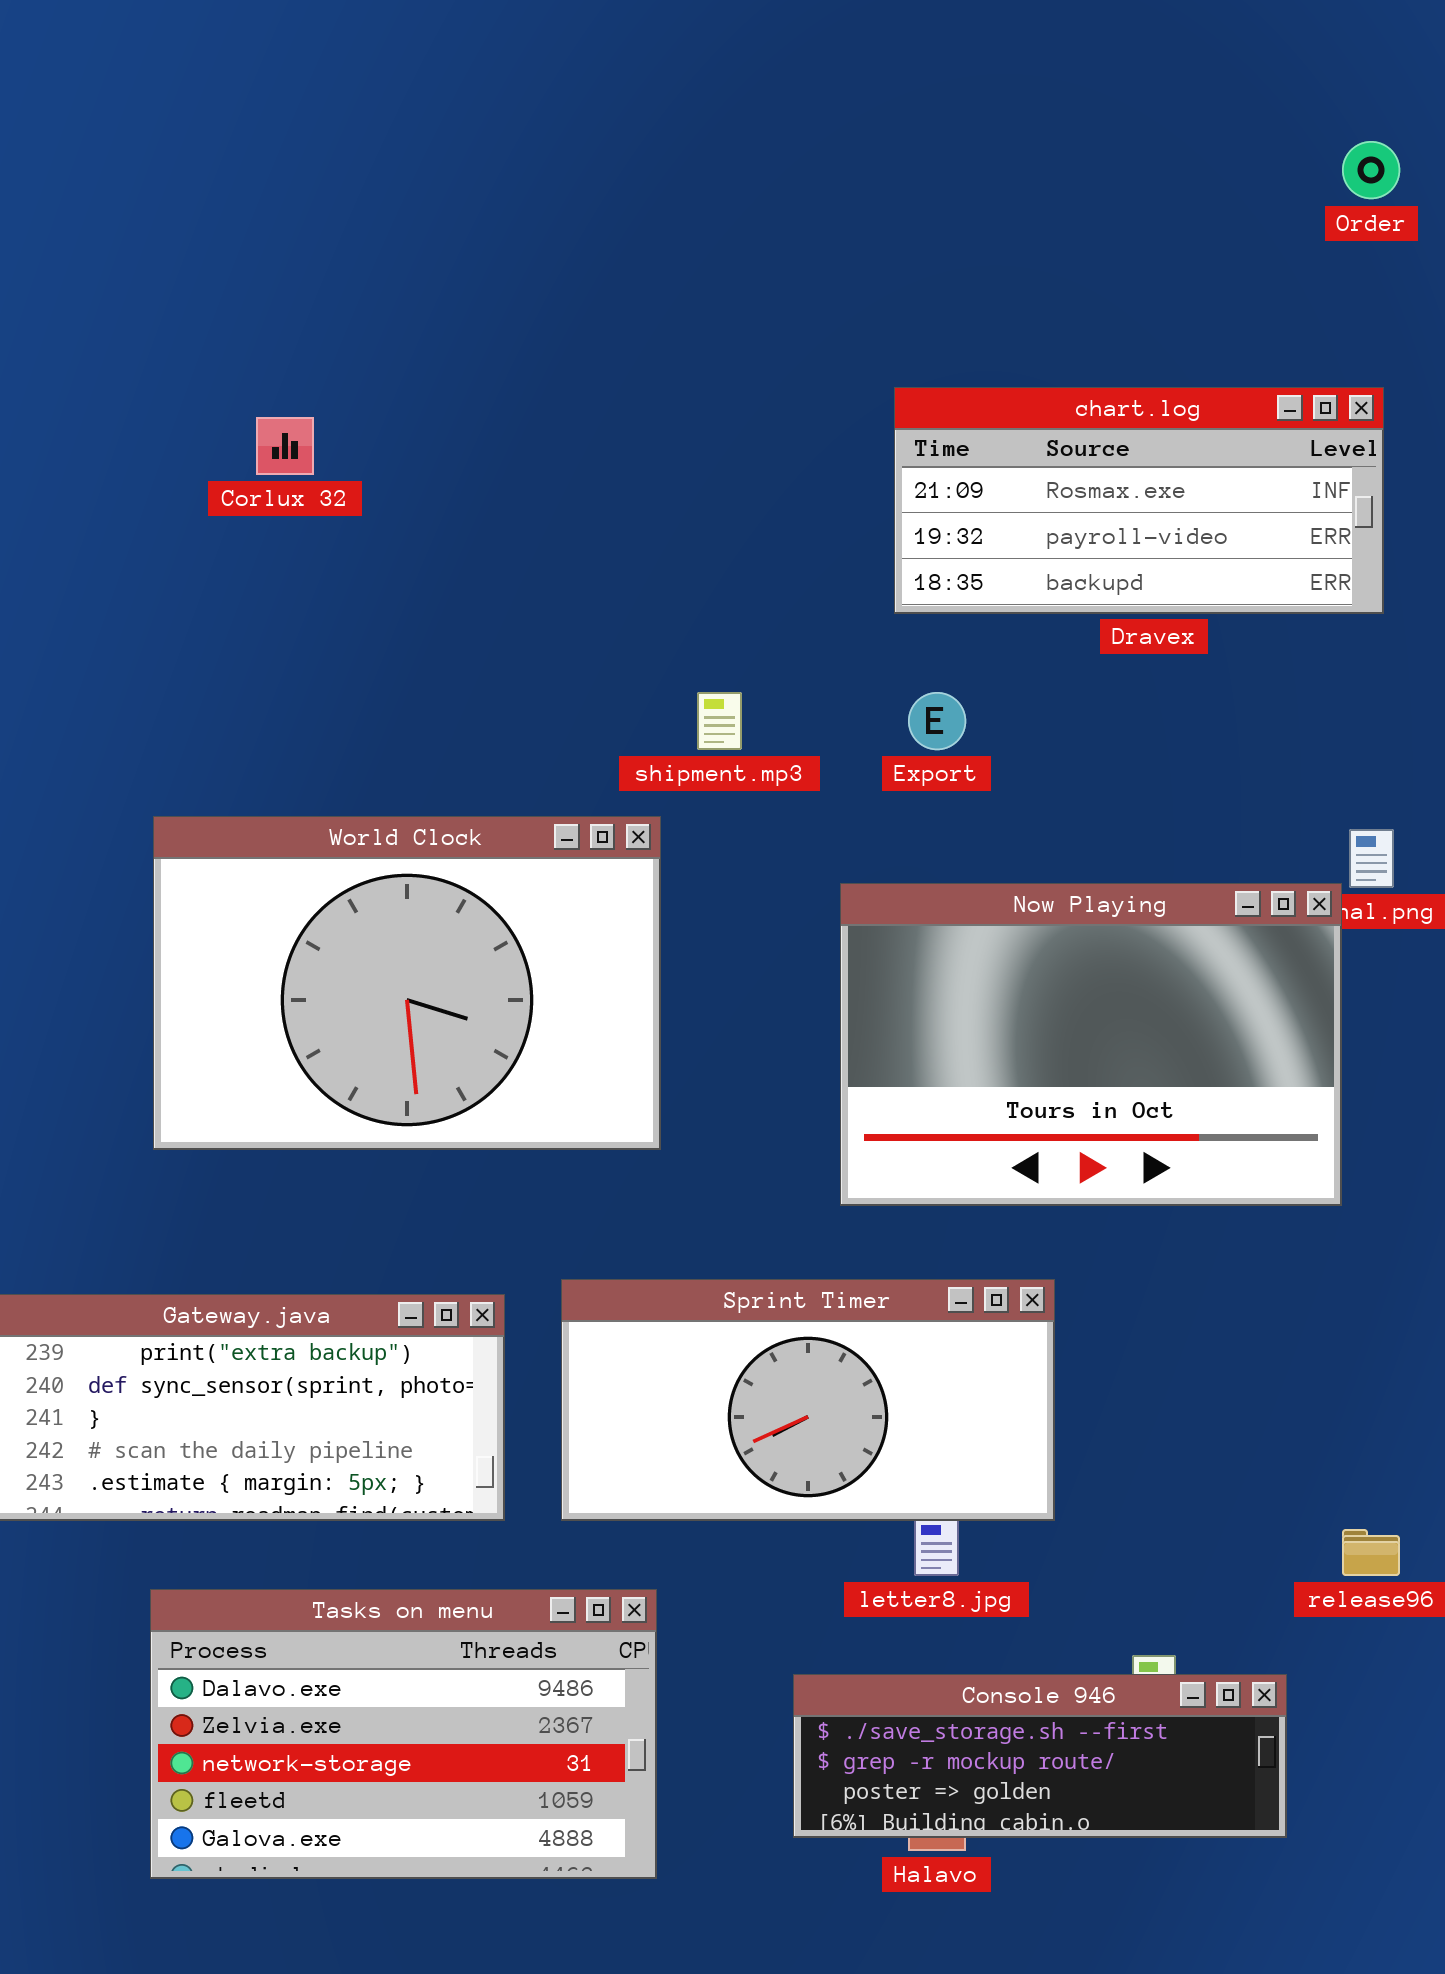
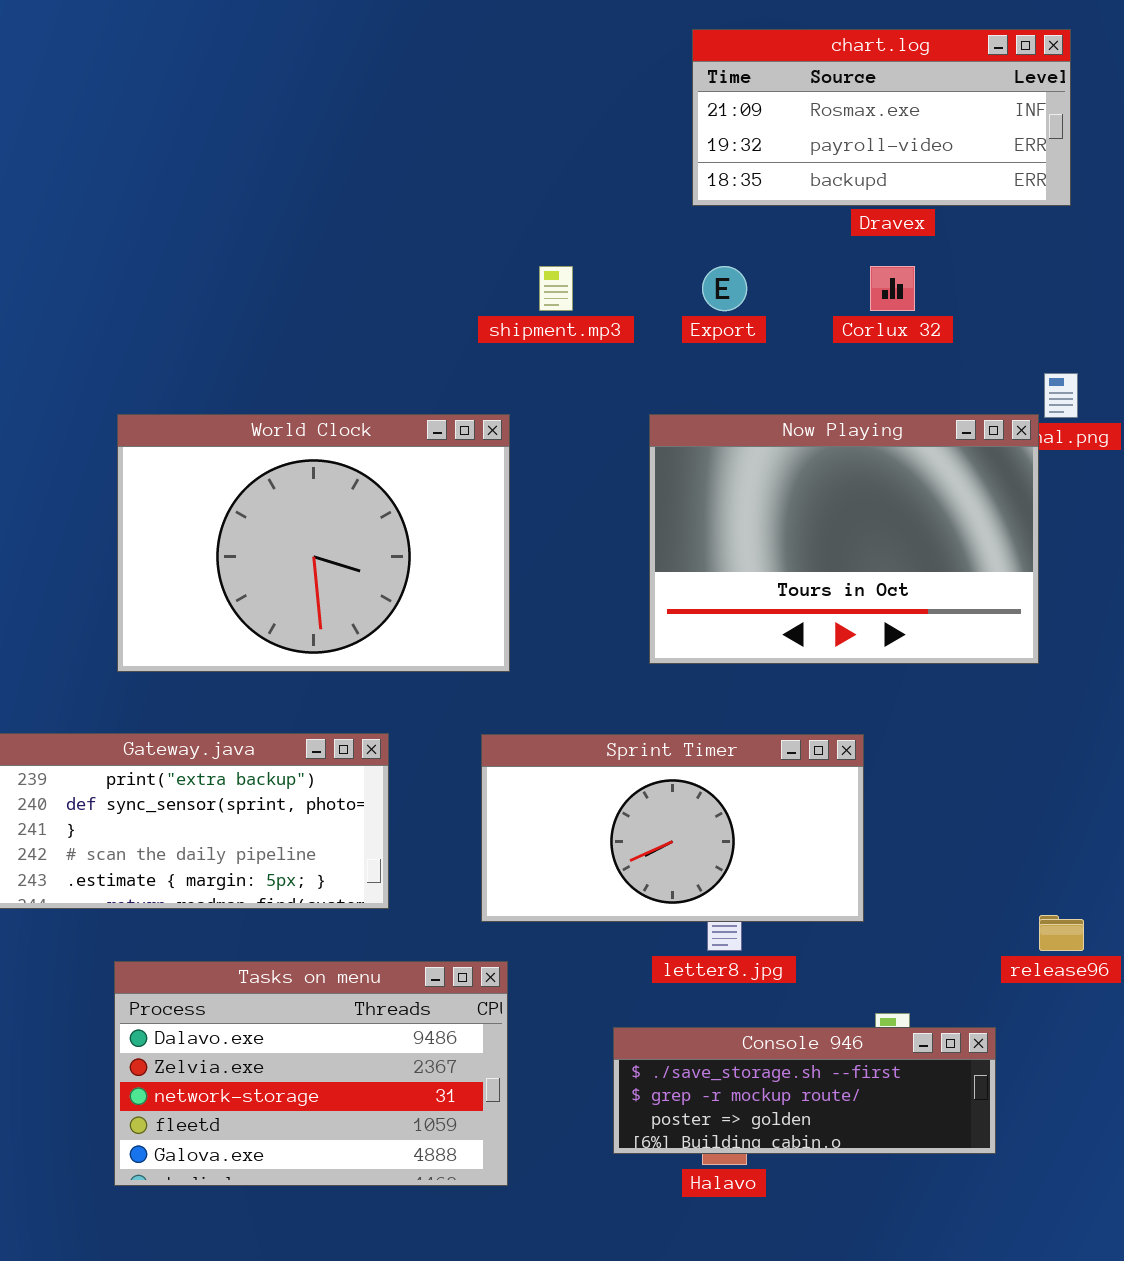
Corlux 32: [256,417,314,475] -> [870,266,915,311], moved
World Clock: [153,816,661,1150] -> [117,414,510,672], moved
Sprint Timer: [561,1279,1055,1521] -> [481,734,864,922], moved

